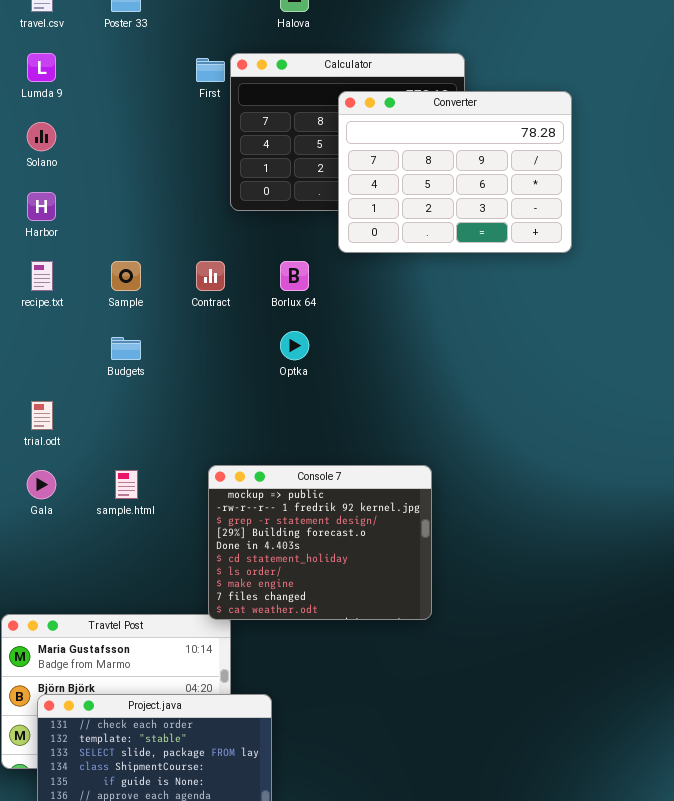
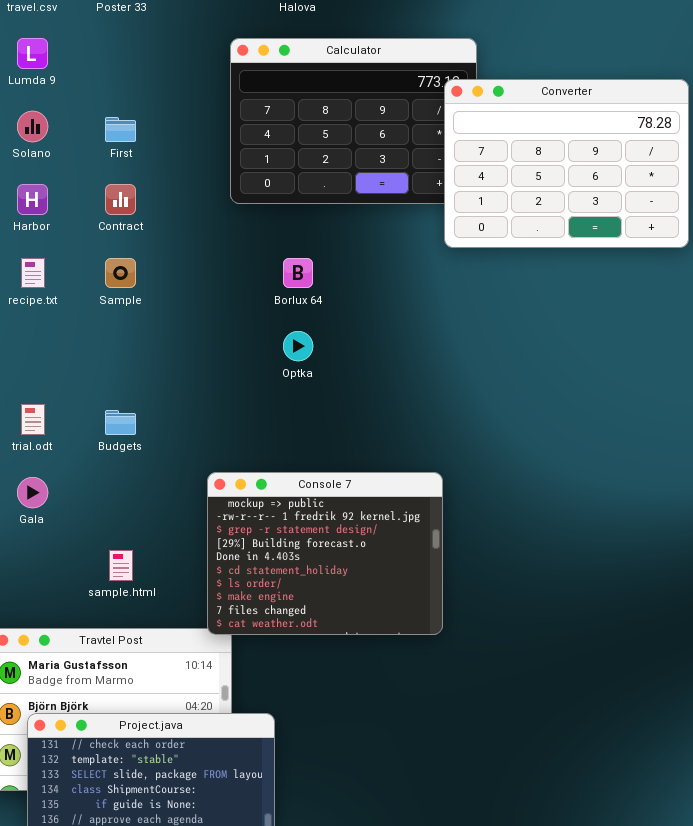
First: [196,58,225,82] -> [105,117,136,142], moved
Converter: [338,91,572,253] -> [444,79,689,248], moved
Contract: [196,261,225,291] -> [105,184,136,215], moved
Budgets: [111,337,141,360] -> [105,410,136,435], moved
sample.html: [115,470,138,499] -> [109,550,133,581], moved

